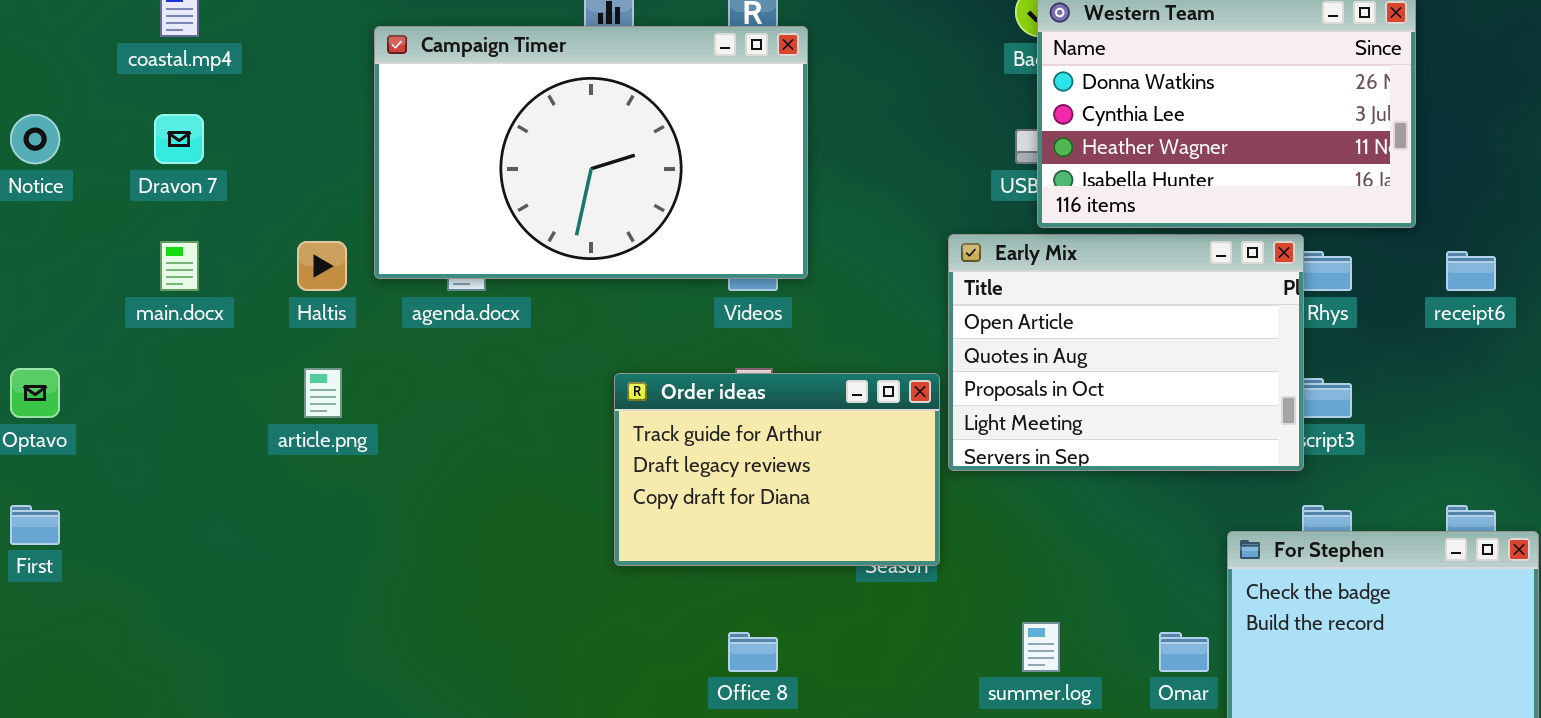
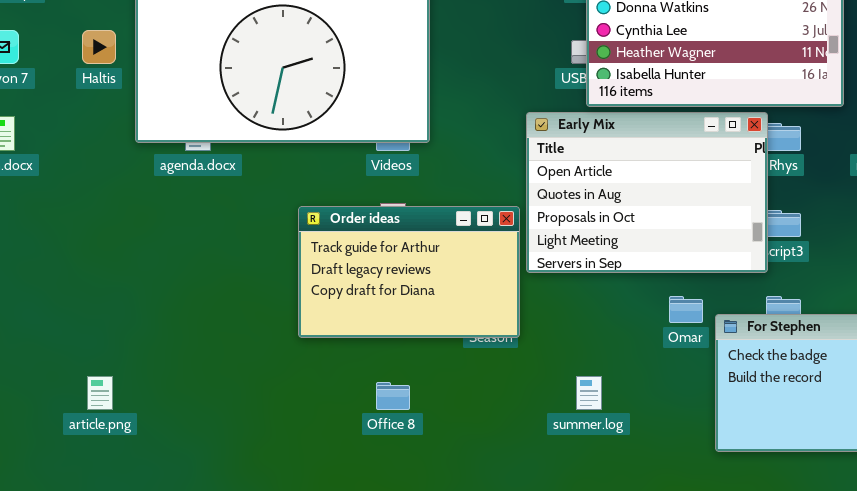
Haltis: [297,241,347,291] -> [82,30,116,64], moved
article.png: [304,368,342,418] -> [87,376,113,410], moved
Omar: [1159,632,1209,672] -> [669,296,703,323], moved

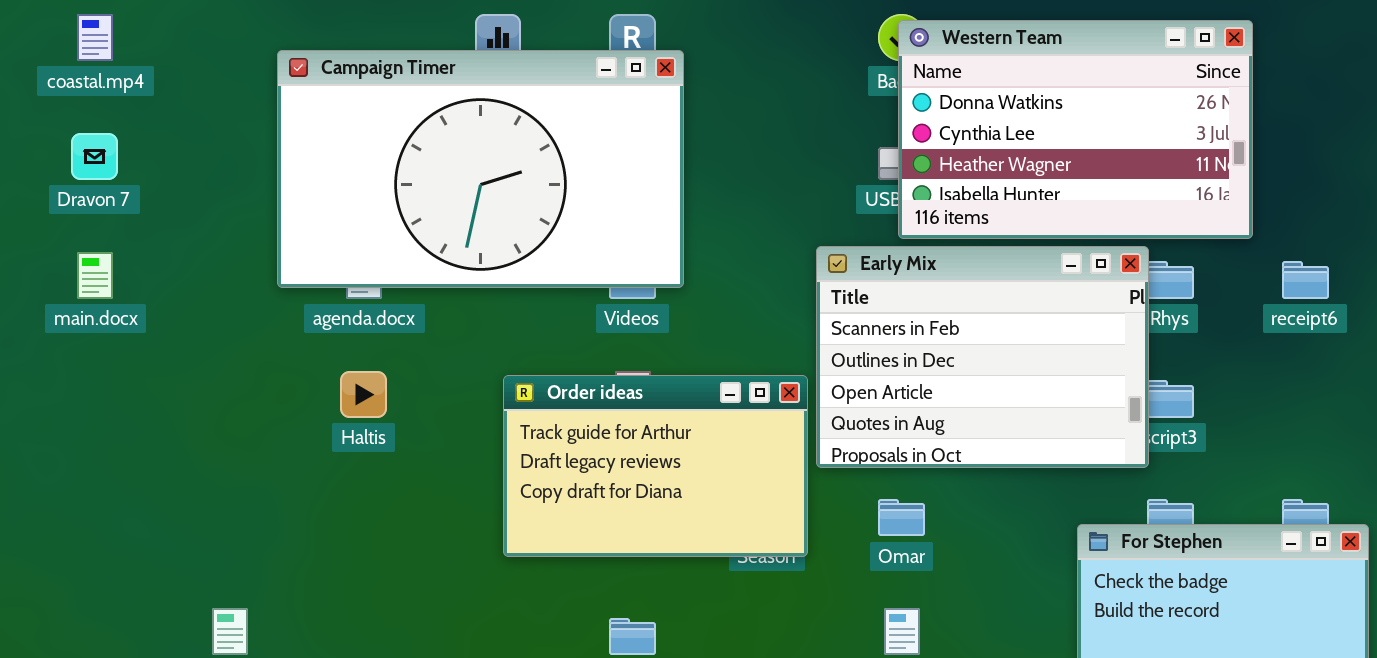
Haltis: [82,30,116,64] -> [340,371,387,418], moved
Early Mix: [526,112,768,273] -> [816,246,1149,468], scrolled up 2 rows
Omar: [669,296,703,323] -> [878,499,925,536], moved

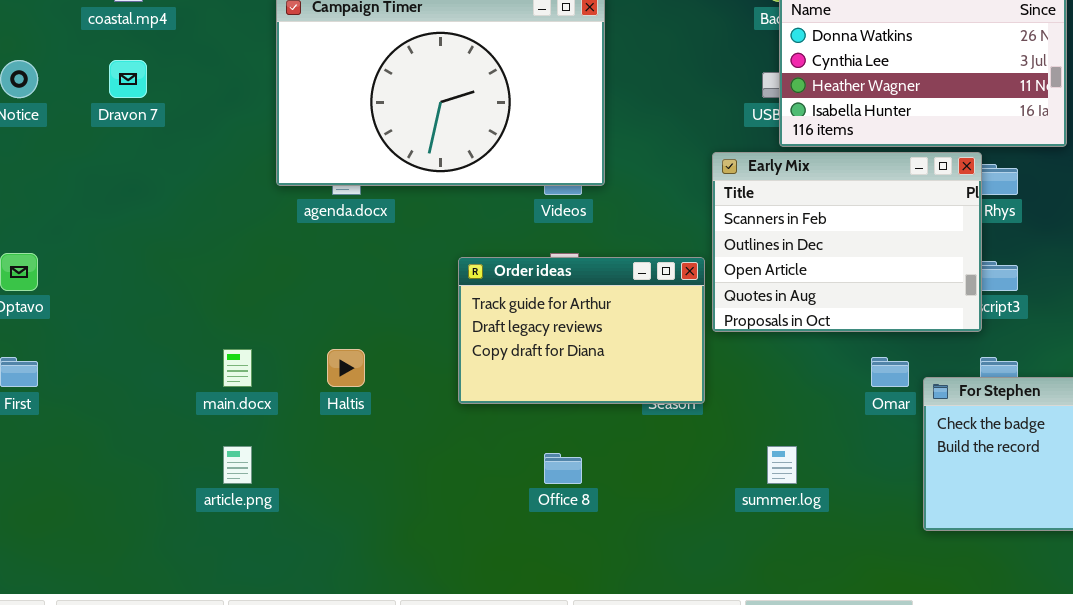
main.docx: [77,252,113,299] -> [223,349,252,387], moved
Haltis: [340,371,387,418] -> [327,349,365,387], moved
Omar: [878,499,925,536] -> [871,357,909,387], moved

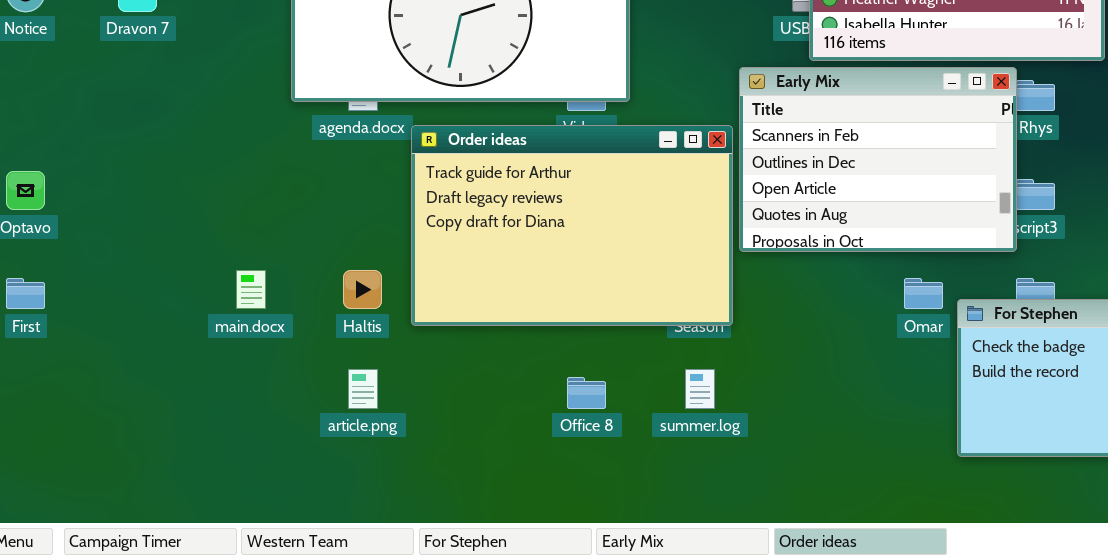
Order ideas: [458,257,705,404] -> [411,125,733,326], resized
article.png: [223,446,252,484] -> [348,369,378,409], moved
summer.log: [767,446,797,484] -> [685,369,715,409], moved

